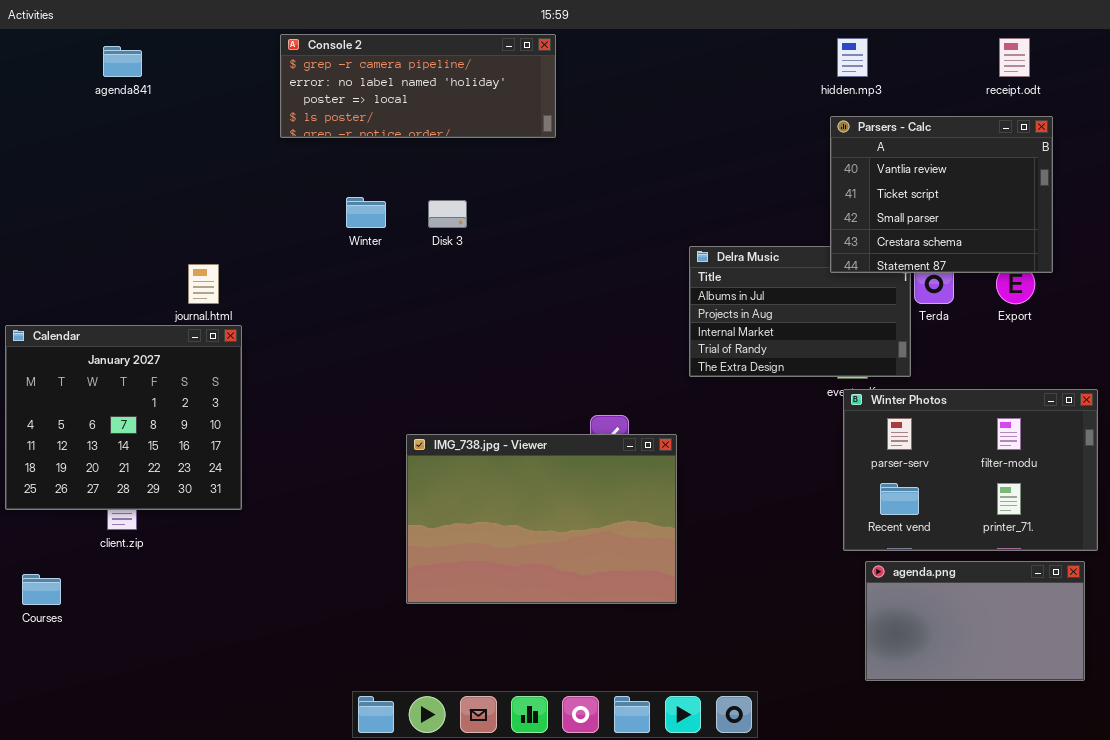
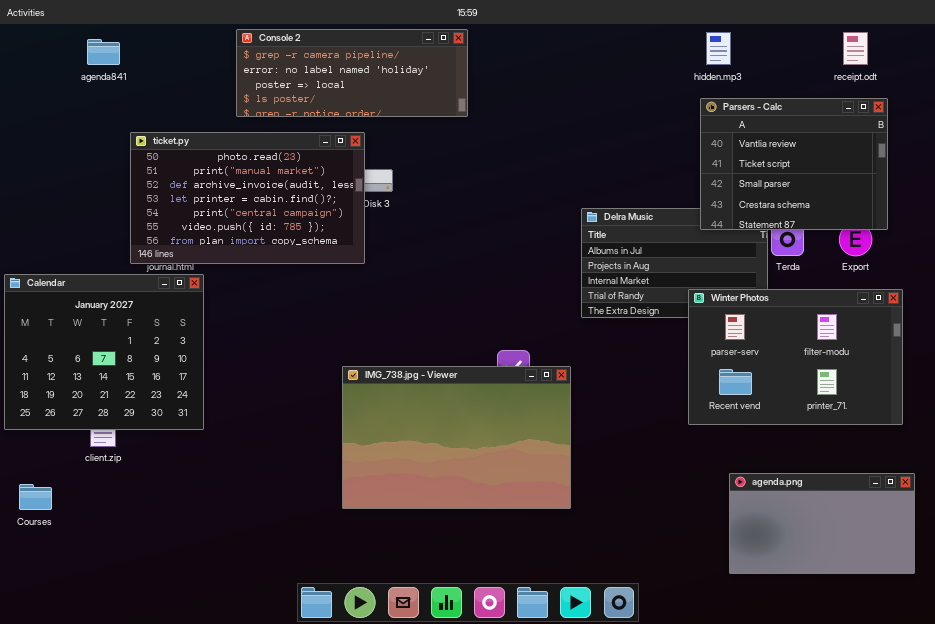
ticket.py: none -> [130,132,365,264], opened
Winter Photos: [843,389,1098,551] -> [688,289,903,425], moved

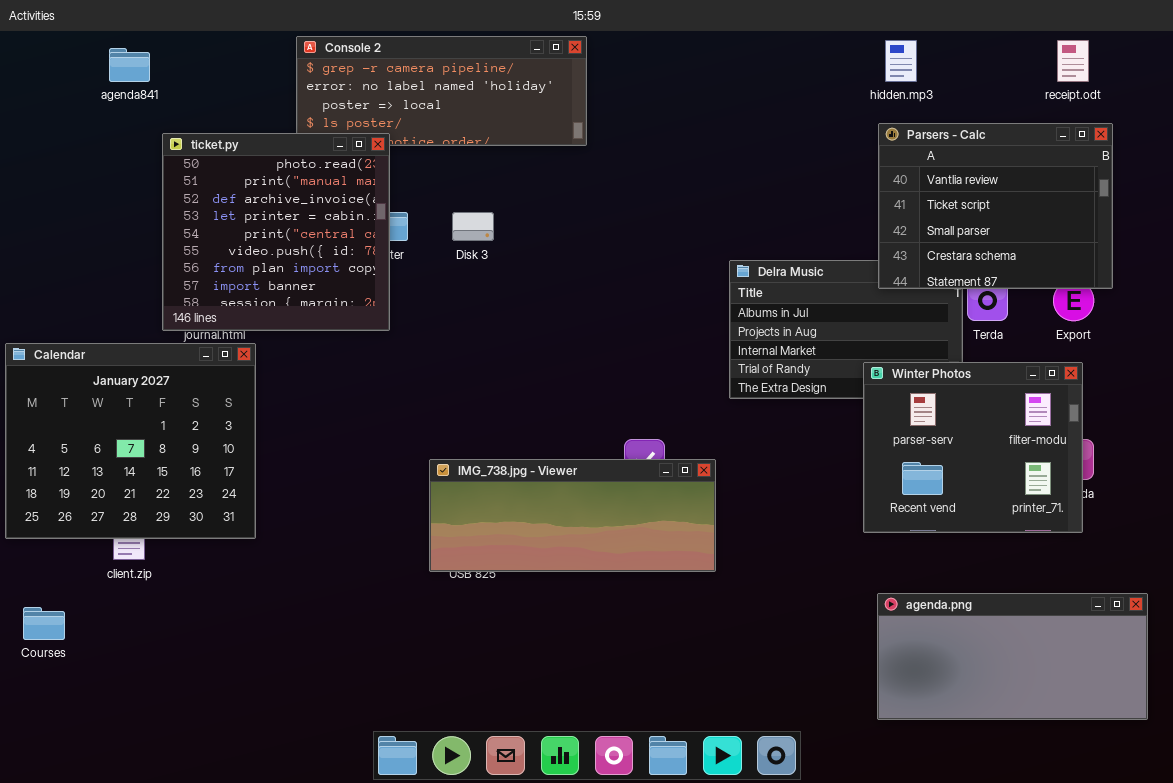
ticket.py: [130,132,365,264] -> [162,133,390,331], resized
Winter Photos: [688,289,903,425] -> [863,362,1083,533], resized
IMG_738.jpg - Viewer: [342,366,571,509] -> [429,459,716,572], resized
agenda.png: [729,473,915,574] -> [877,593,1148,720], resized

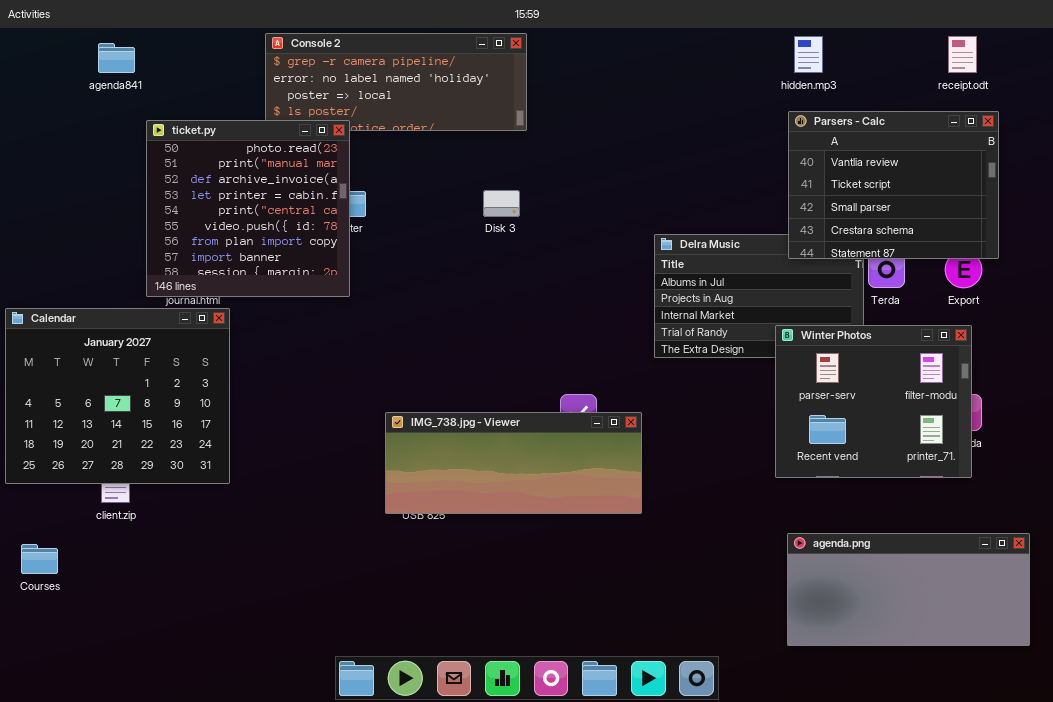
Disk 3: [452,212,494,241] -> [483,190,520,217], moved

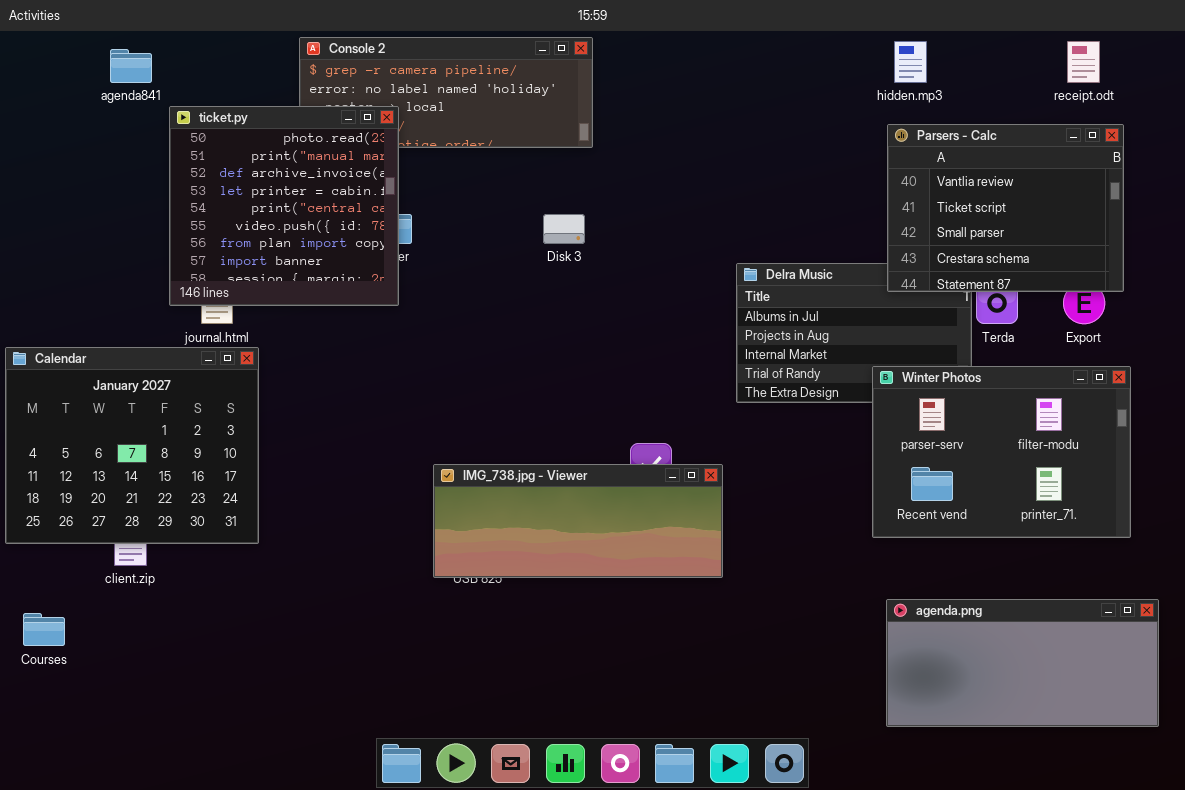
ticket.py: [146,120,350,297] -> [169,106,399,306], moved
Winter Photos: [775,325,972,478] -> [872,366,1131,538], resized

